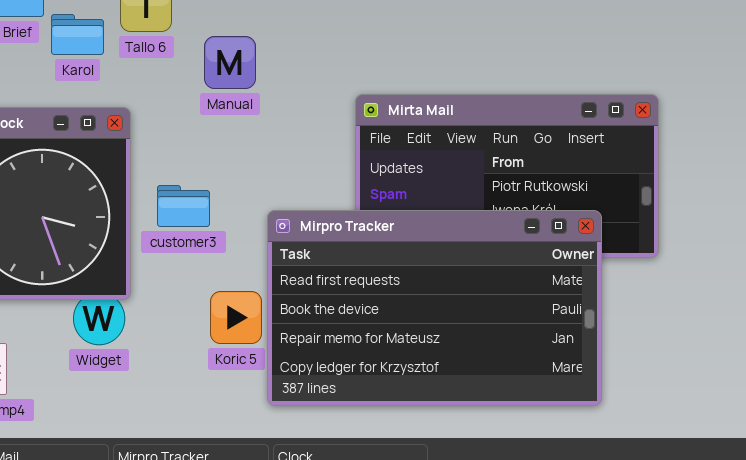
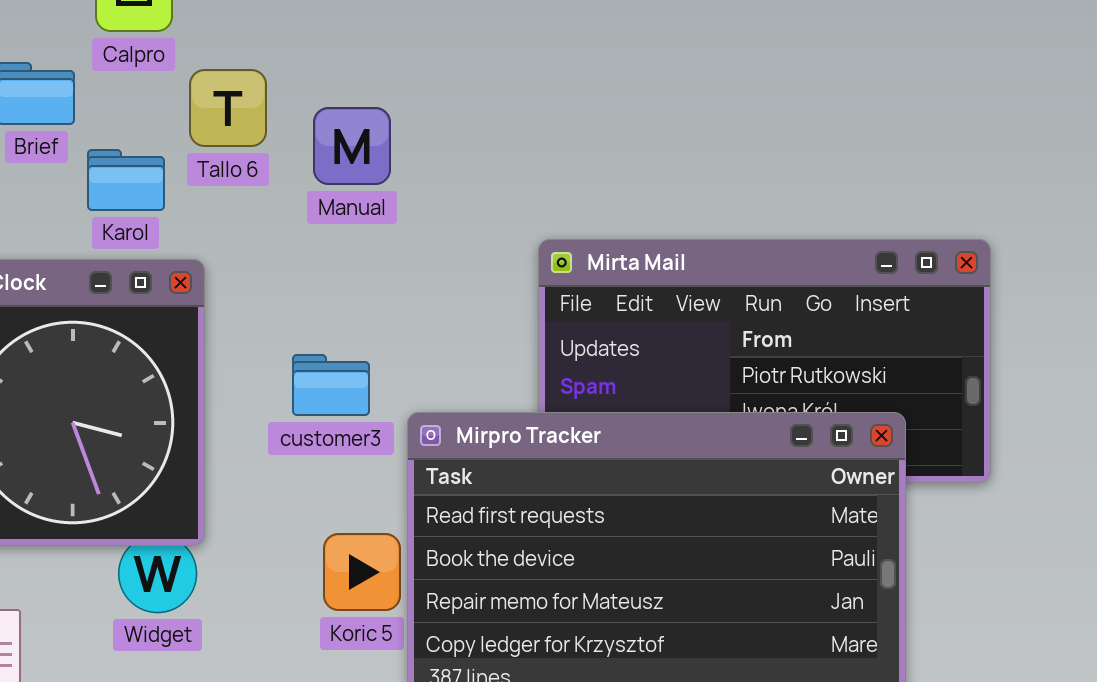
Karol: [51,14,104,55] -> [87,149,165,211], moved
Manual: [204,36,256,89] -> [313,107,391,185], moved
customer3: [157,185,210,227] -> [292,354,370,416], moved

